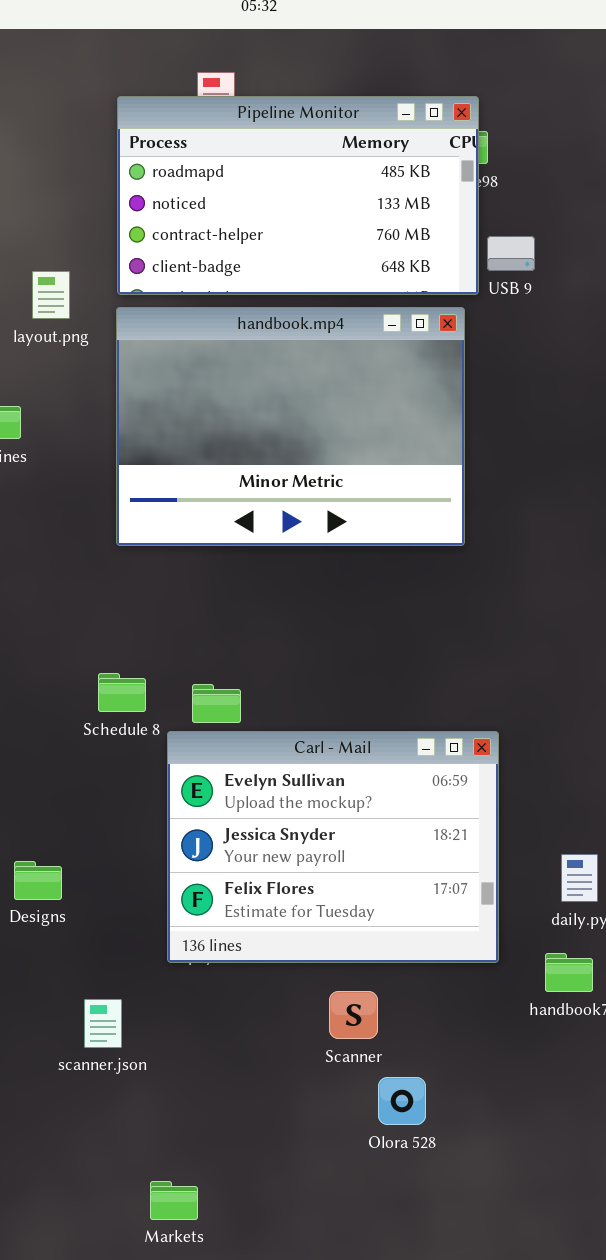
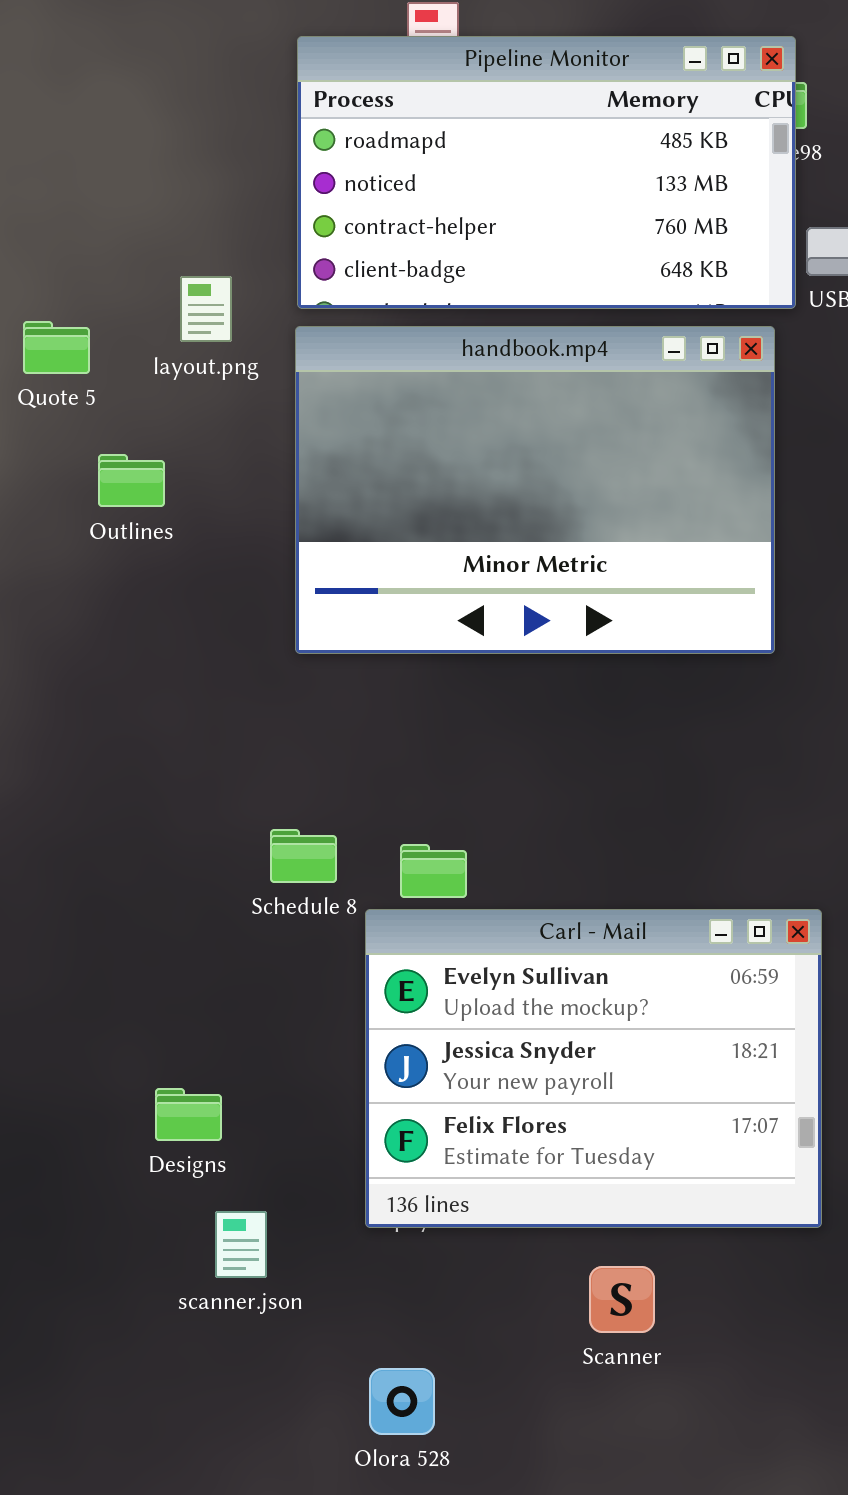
scanner.json: [84,999,122,1048] -> [215,1211,267,1278], moved
Olora 528: [378,1077,426,1125] -> [369,1368,435,1435], moved

